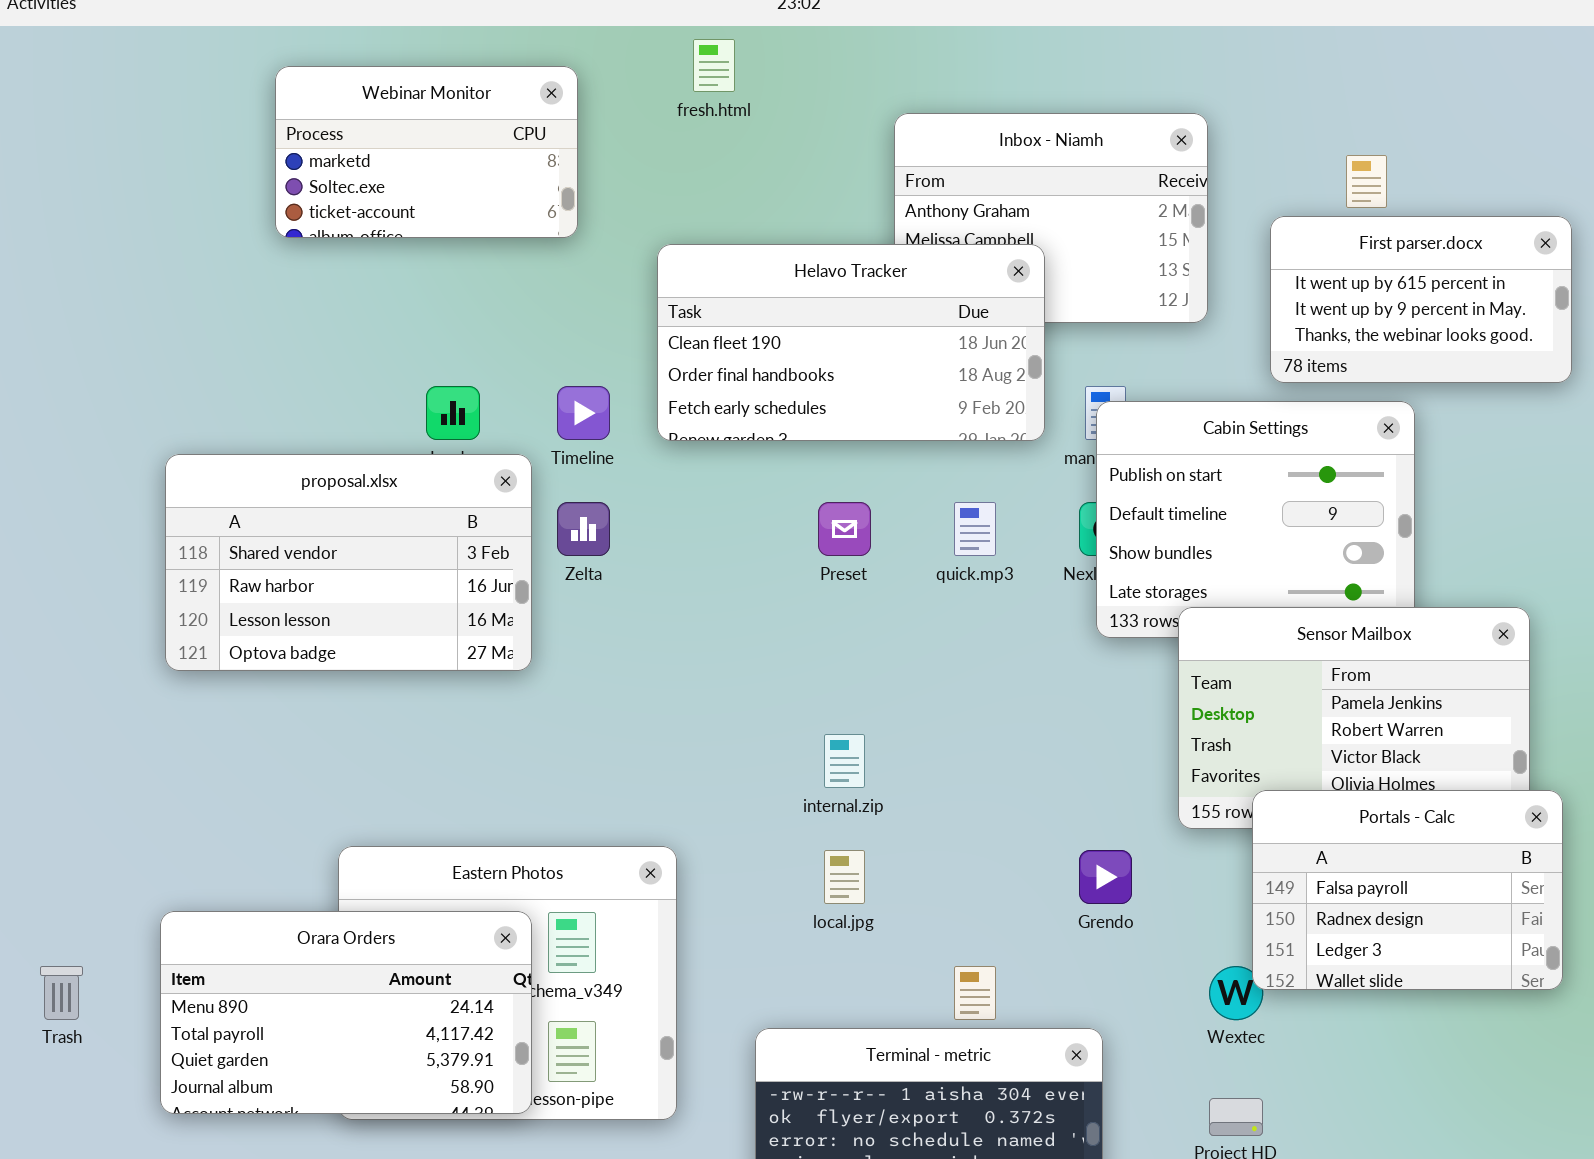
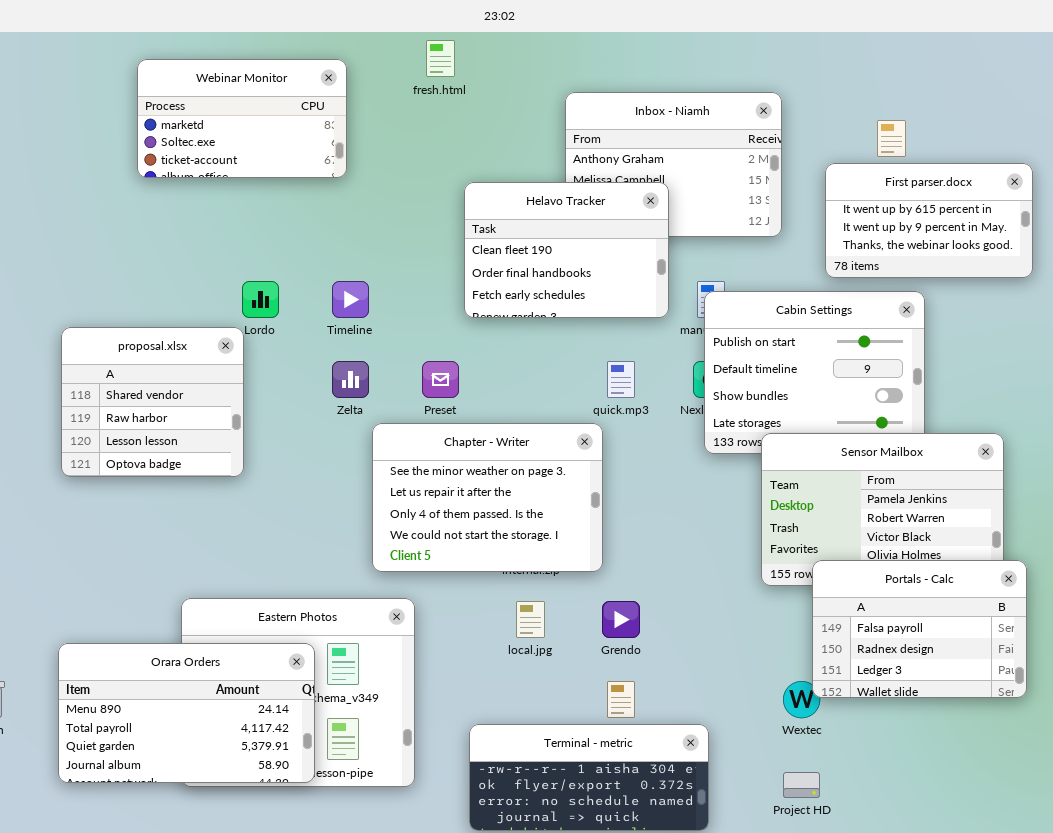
Helavo Tracker: [657,244,1045,441] -> [464,182,669,318], resized
proposal.xlsx: [165,454,532,671] -> [61,327,244,477], resized
Preset: [818,502,871,556] -> [422,361,459,398], moved
Chapter - Writer: none -> [372,423,603,572], opened
Grendo: [1079,850,1132,904] -> [602,601,640,638], moved

